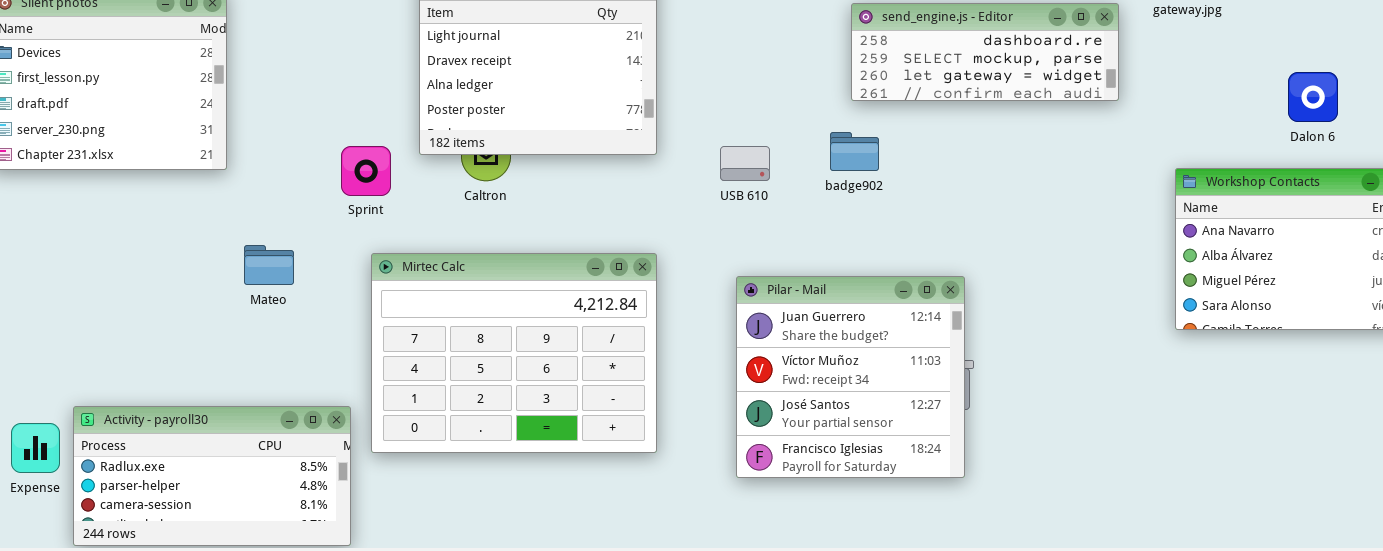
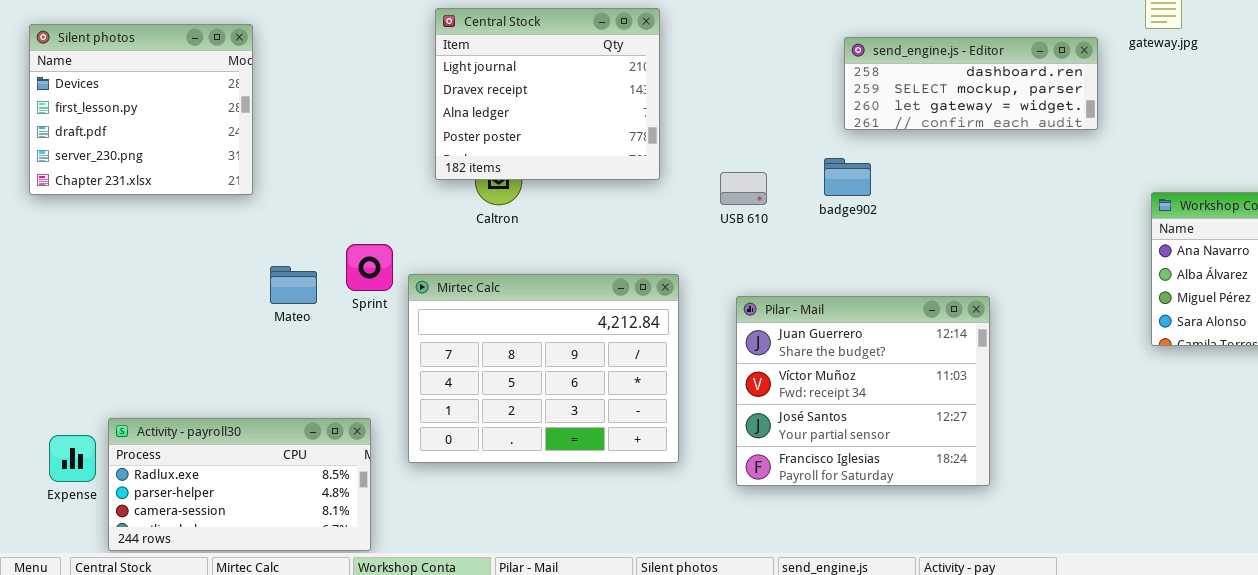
Sprint: [341,146,391,196] -> [346,244,393,291], moved
Mirtec Calc: [371,253,657,453] -> [408,274,679,463], moved
Pilar - Mail: [736,276,965,478] -> [736,296,990,486], resized

